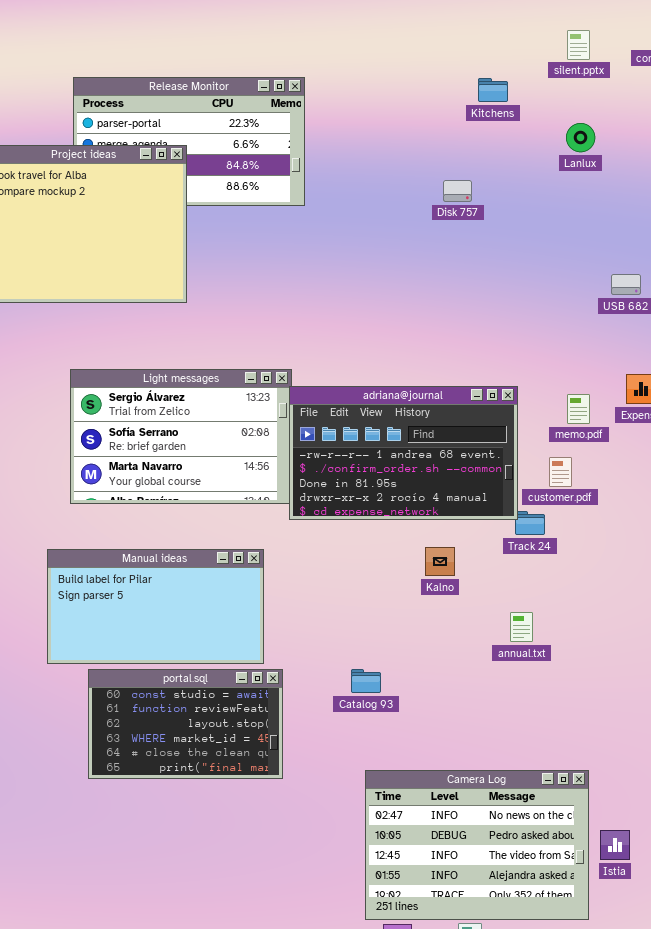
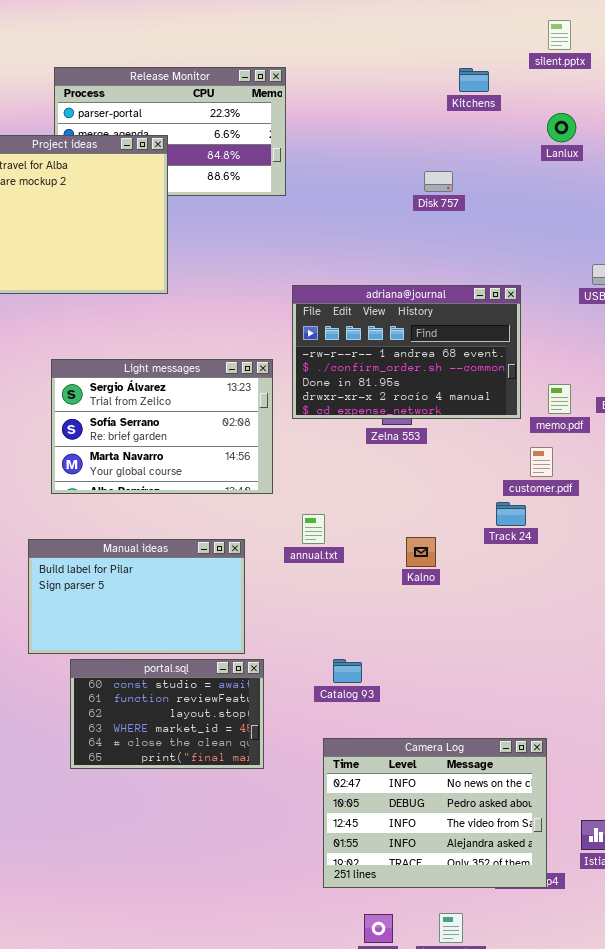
adriana@journal: [289,386,518,520] -> [292,285,521,419], moved
annual.txt: [510,612,533,642] -> [302,514,325,544], moved
Camera Log: [365,770,589,920] -> [323,738,547,888], moved

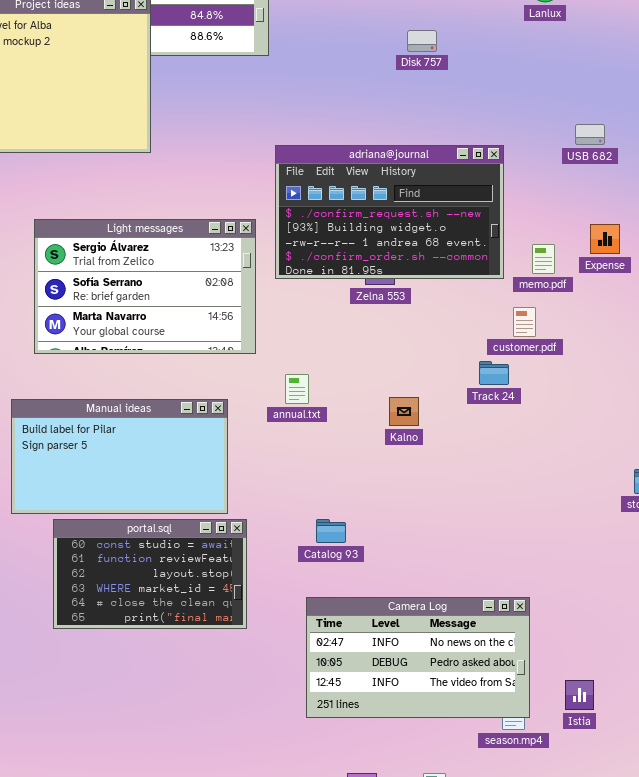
adriana@journal: [292,285,521,419] -> [275,145,504,279], scrolled up 2 rows
Camera Log: [323,738,547,888] -> [306,597,530,718], resized

